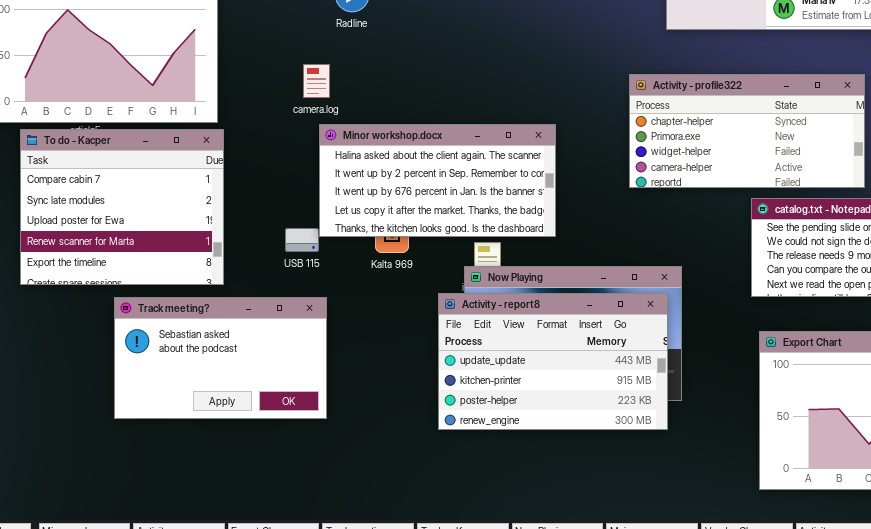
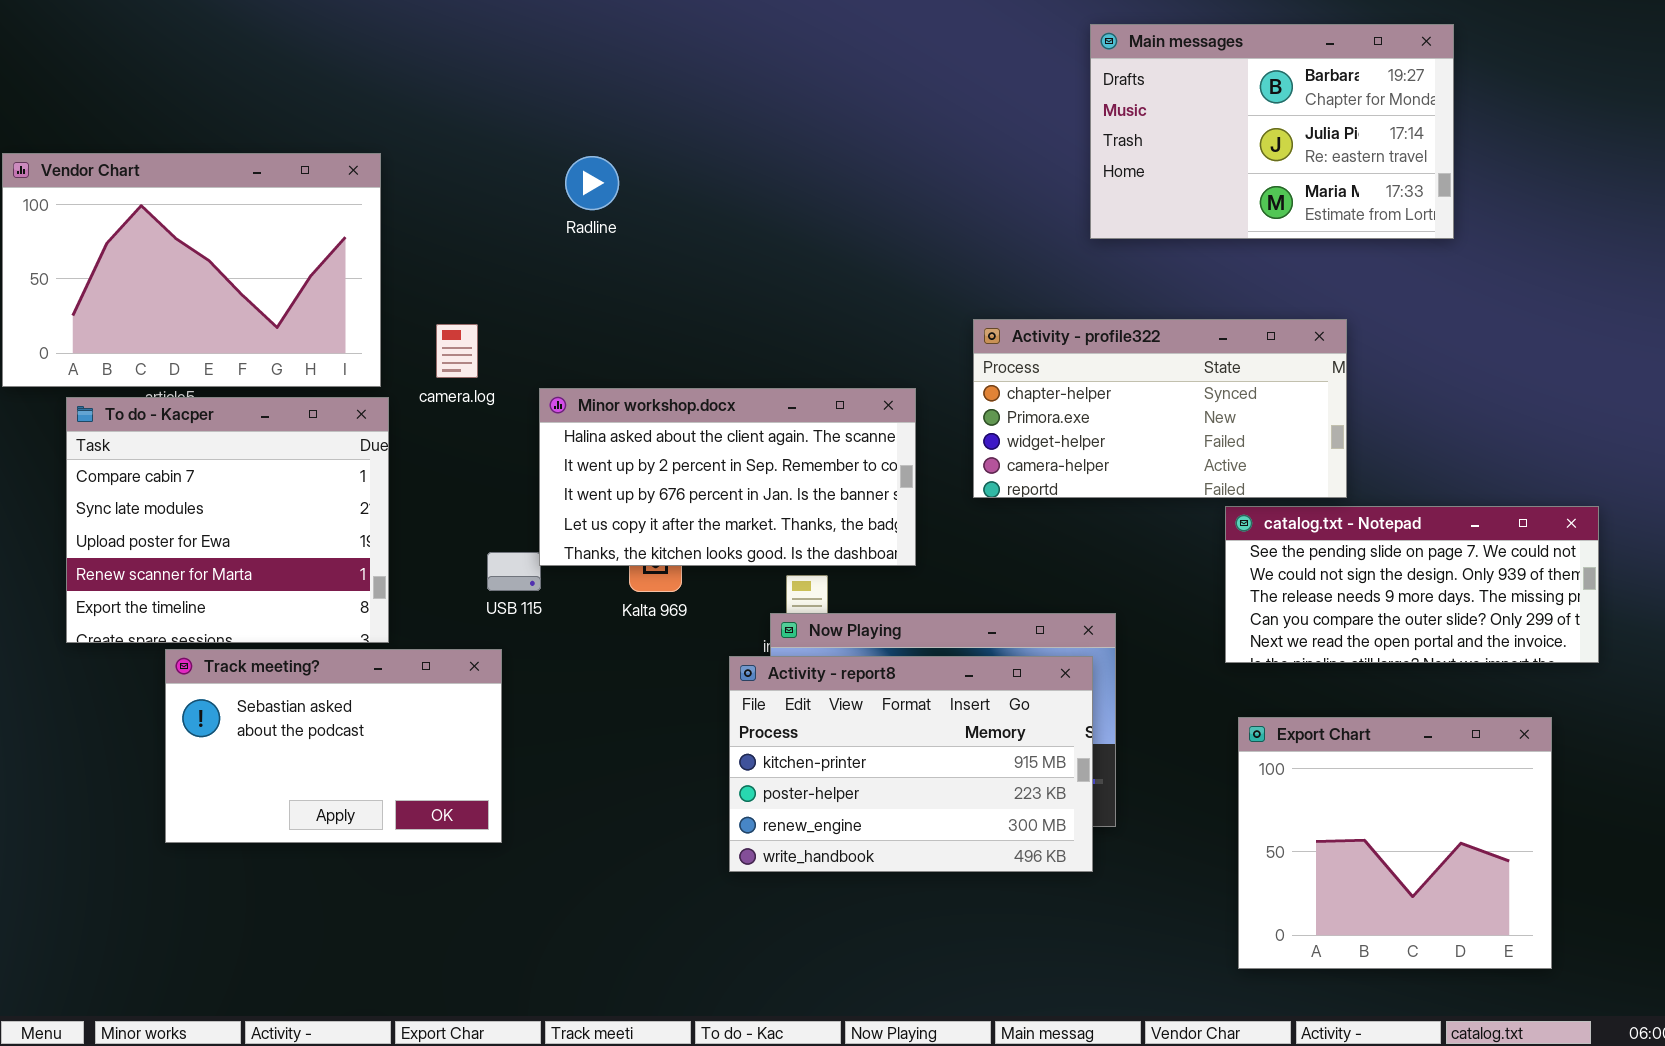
camera.log: [303,64,330,98] -> [436,324,478,378], moved
Activity - profile322: [629,74,865,188] -> [973,319,1347,498], moved
Activity - report8: [438,293,668,430] -> [729,656,1093,872], scrolled down 1 row
Track meeting?: [114,297,327,419] -> [165,649,502,843], moved

